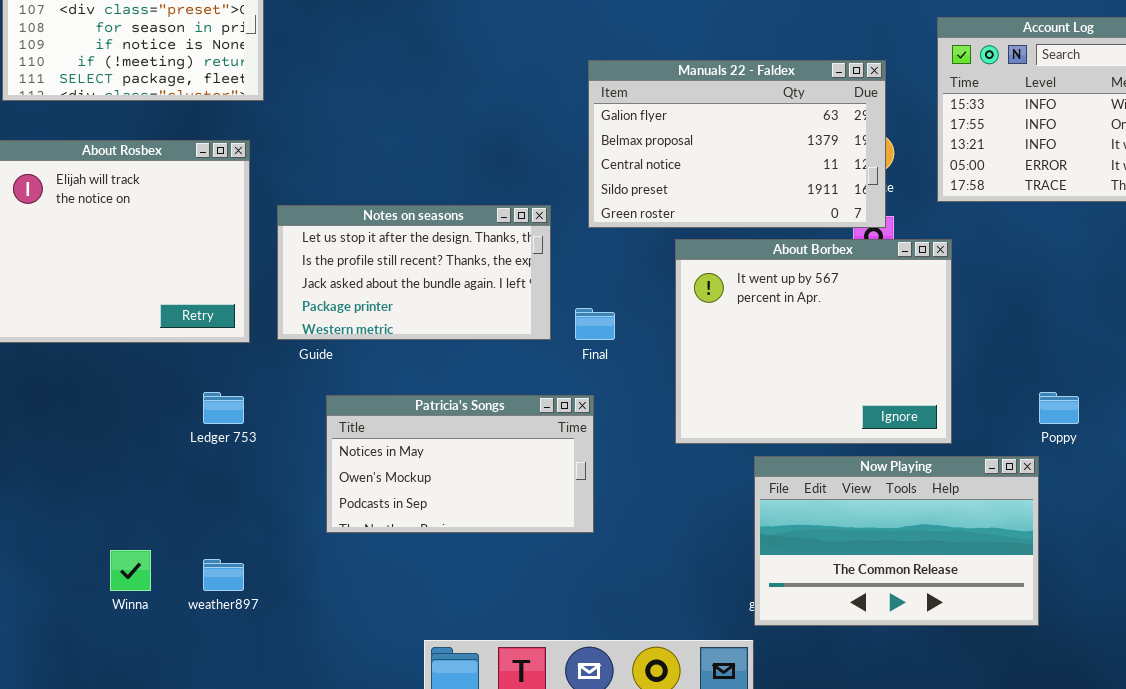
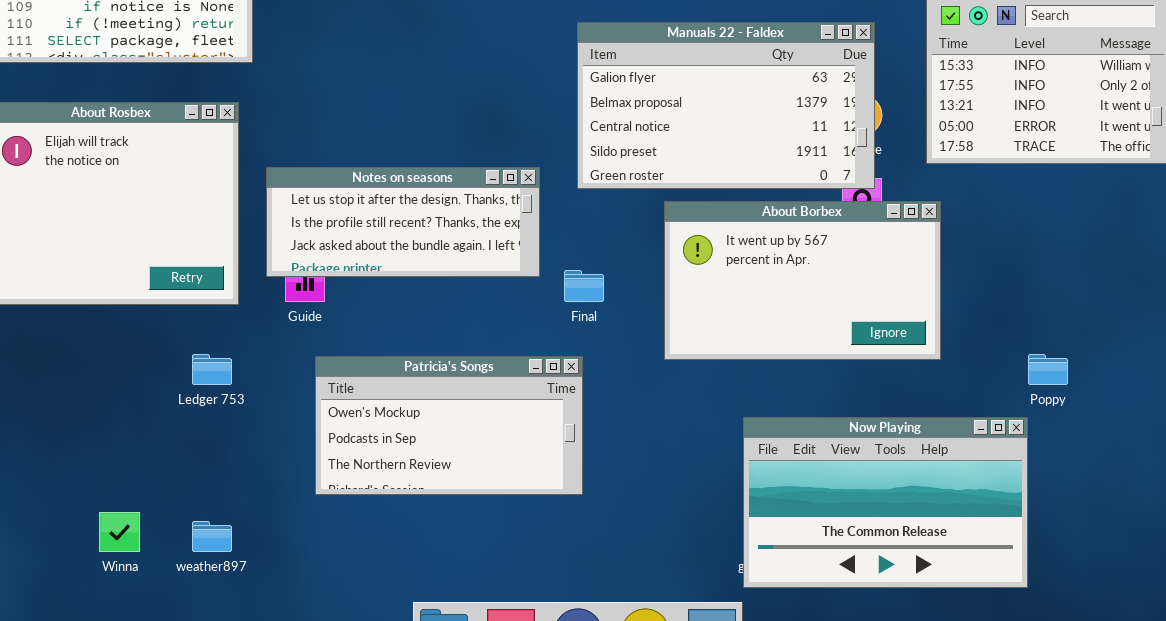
Notes on seasons: [277,205,551,340] -> [266,167,540,277], resized
About Borbex: [675,239,952,444] -> [664,201,941,360], resized
Patricia's Songs: [326,395,594,533] -> [315,356,583,495], scrolled down 1 row

